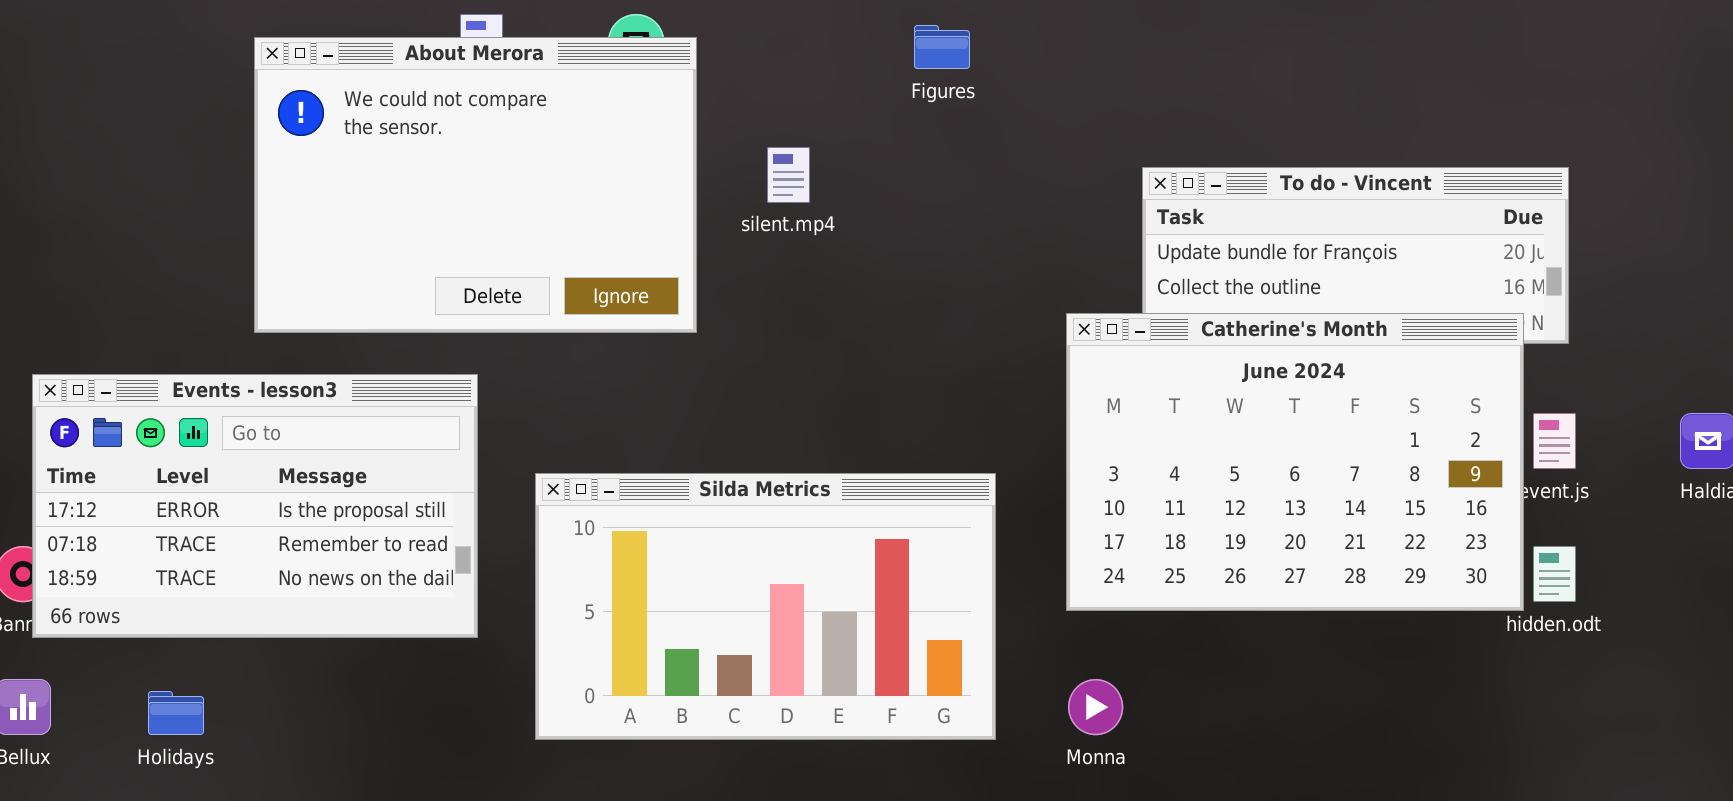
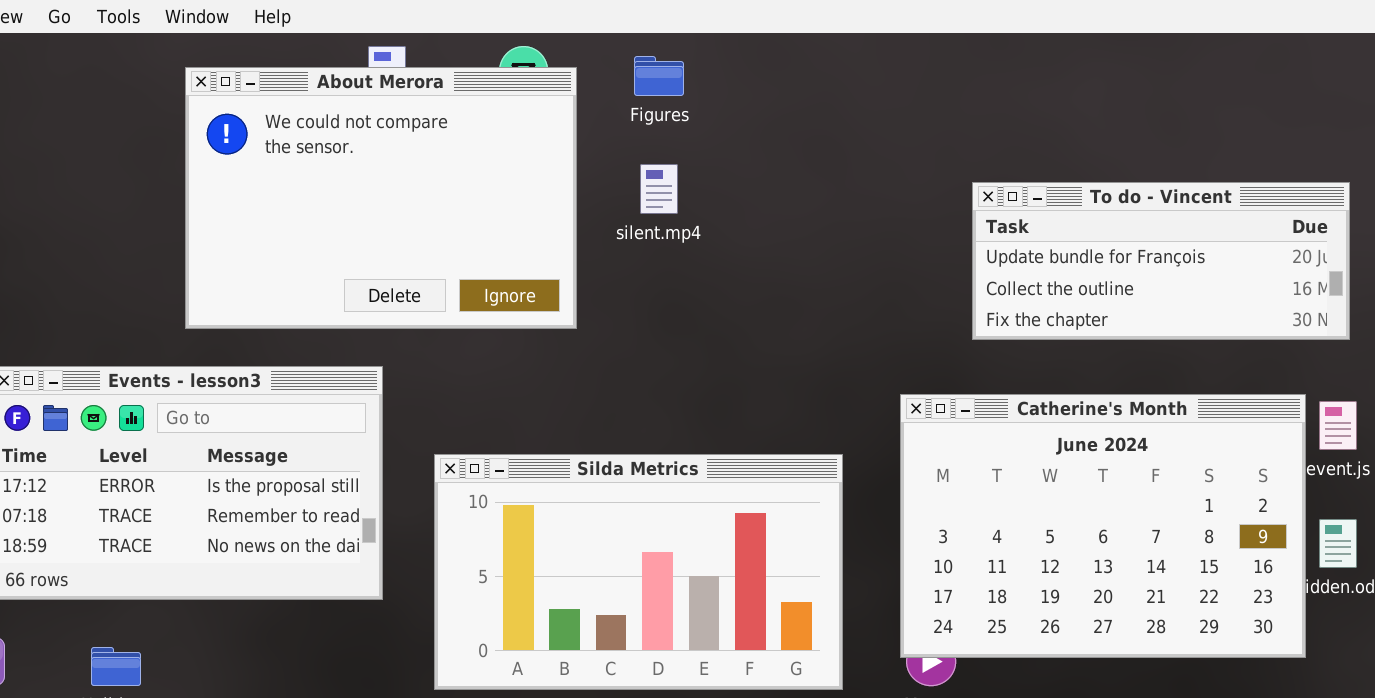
Figures: [914,25,970,69] -> [634,56,684,96], moved
Catherine's Month: [1066,313,1524,611] -> [900,394,1306,658], moved

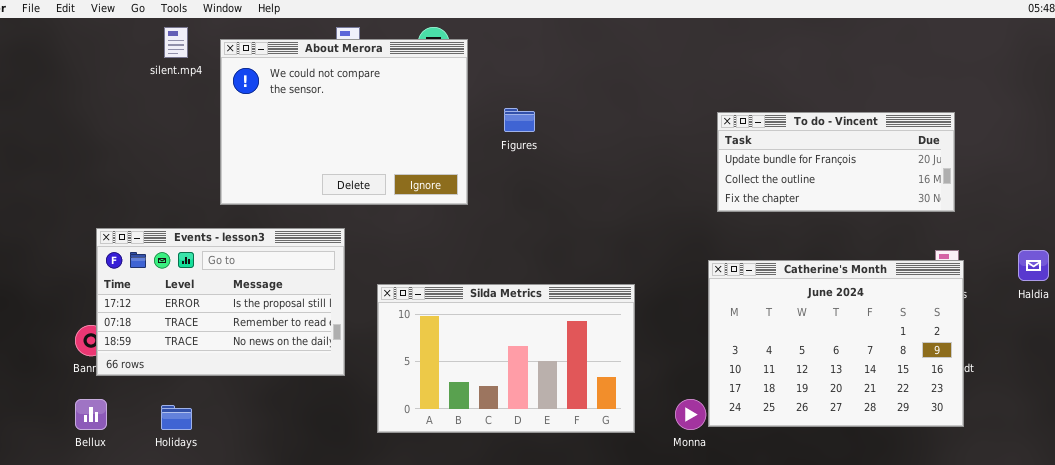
Figures: [634,56,684,96] -> [504,108,535,132], moved
silent.mp4: [640,164,678,214] -> [164,27,188,58], moved
Catherine's Month: [900,394,1306,658] -> [708,260,964,427], moved

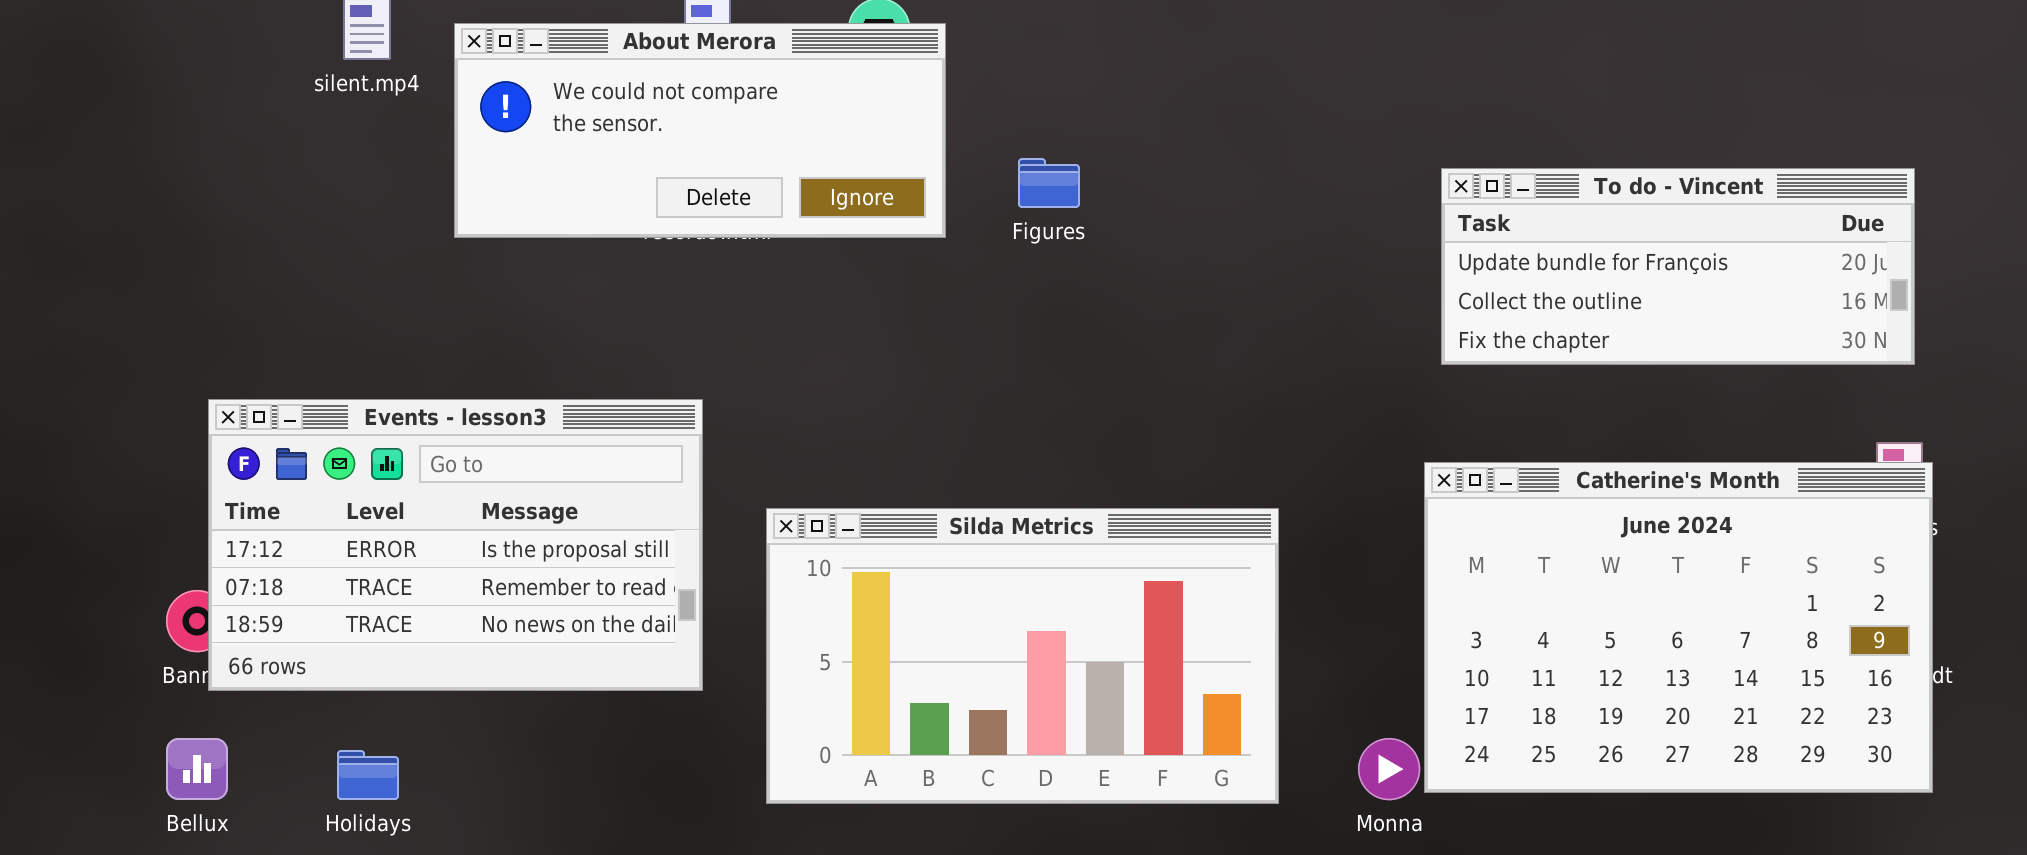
About Merora: [220,39,468,205] -> [454,23,946,238], resized

